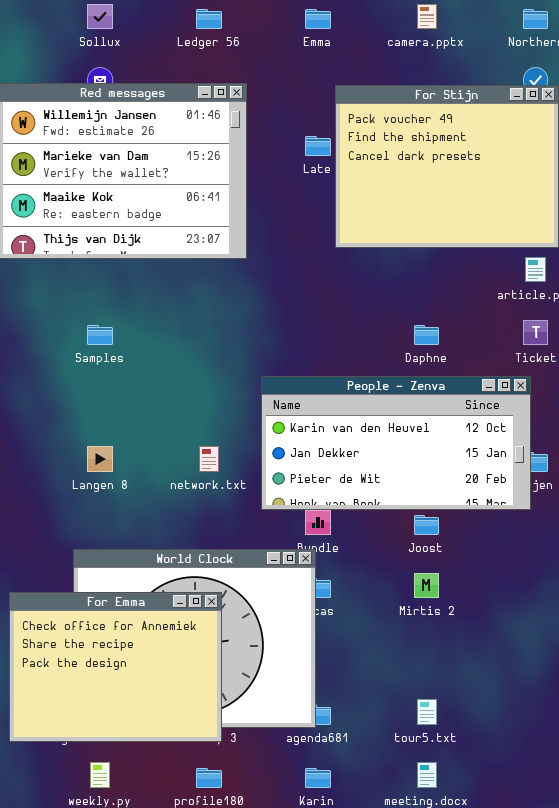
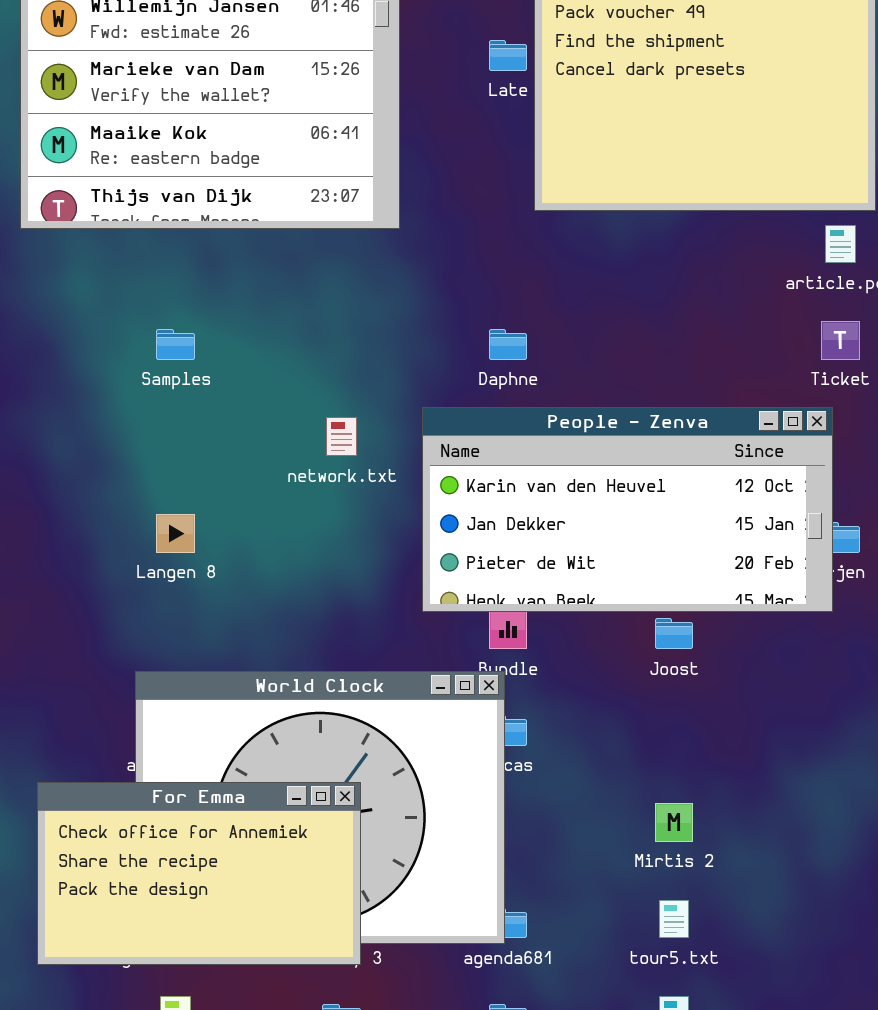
Daphne: [414,325,439,345] -> [489,329,527,360], moved
network.txt: [199,446,219,472] -> [326,417,357,456], moved
Mirtis 2: [414,573,439,598] -> [655,803,693,842], moved
For Emma: [9,592,222,742] -> [37,782,361,965], resized

